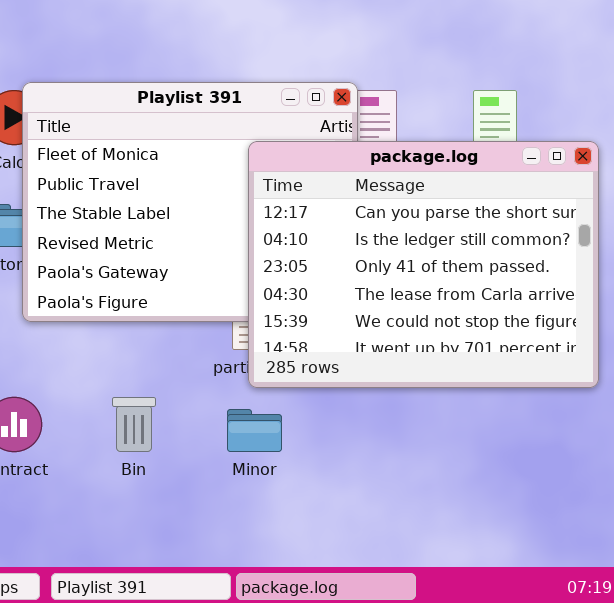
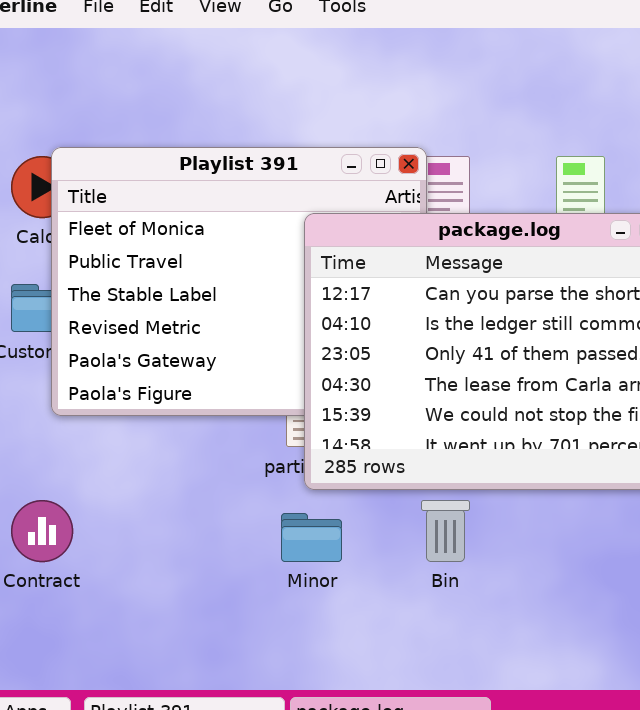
Bin: [112,397,156,452] -> [421,500,470,562], moved

